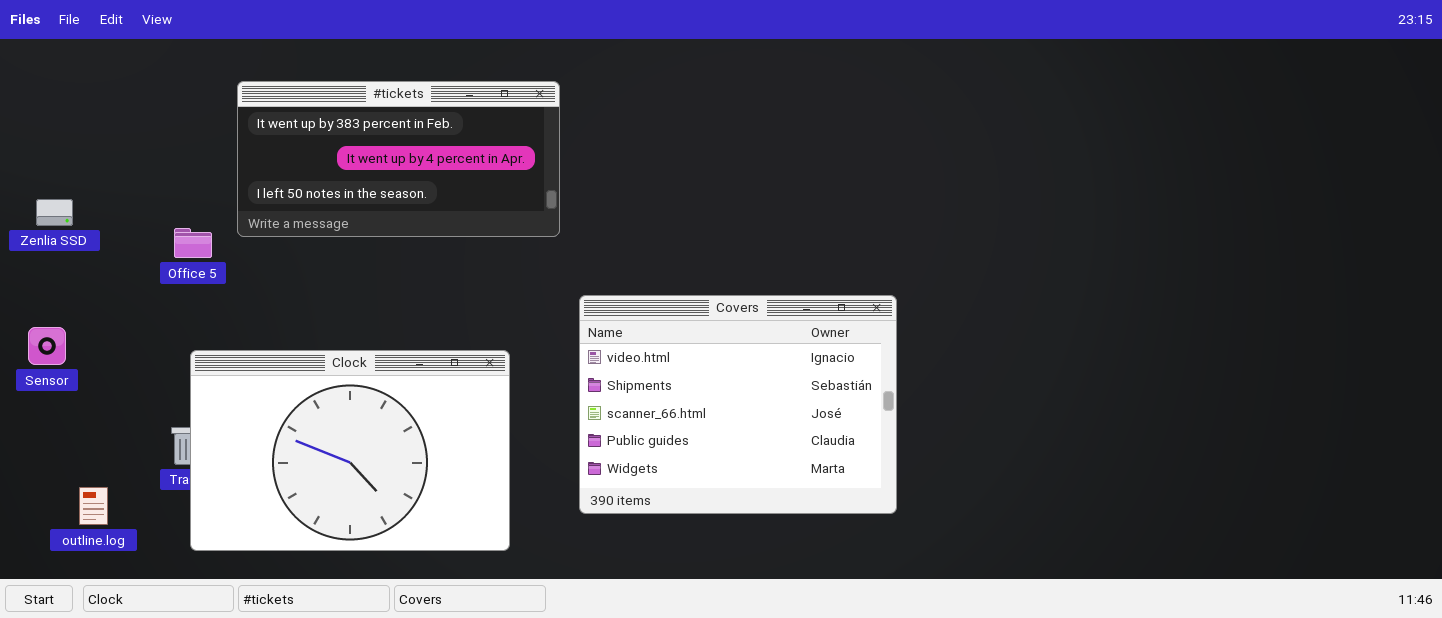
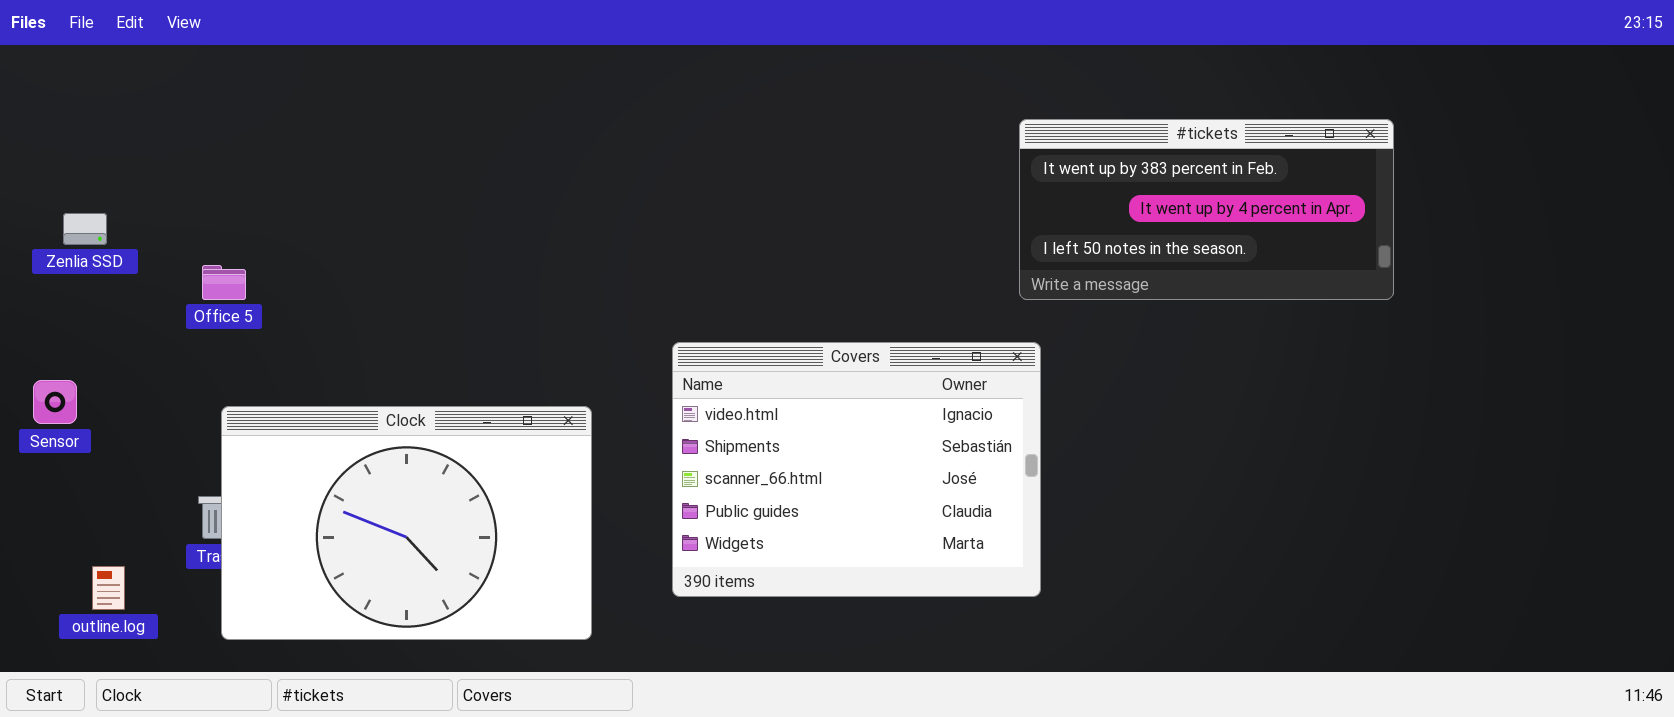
#tickets: [237,81,560,237] -> [1019,119,1394,300], moved
Zenlia SSD: [36,199,73,226] -> [63,213,107,245], moved

